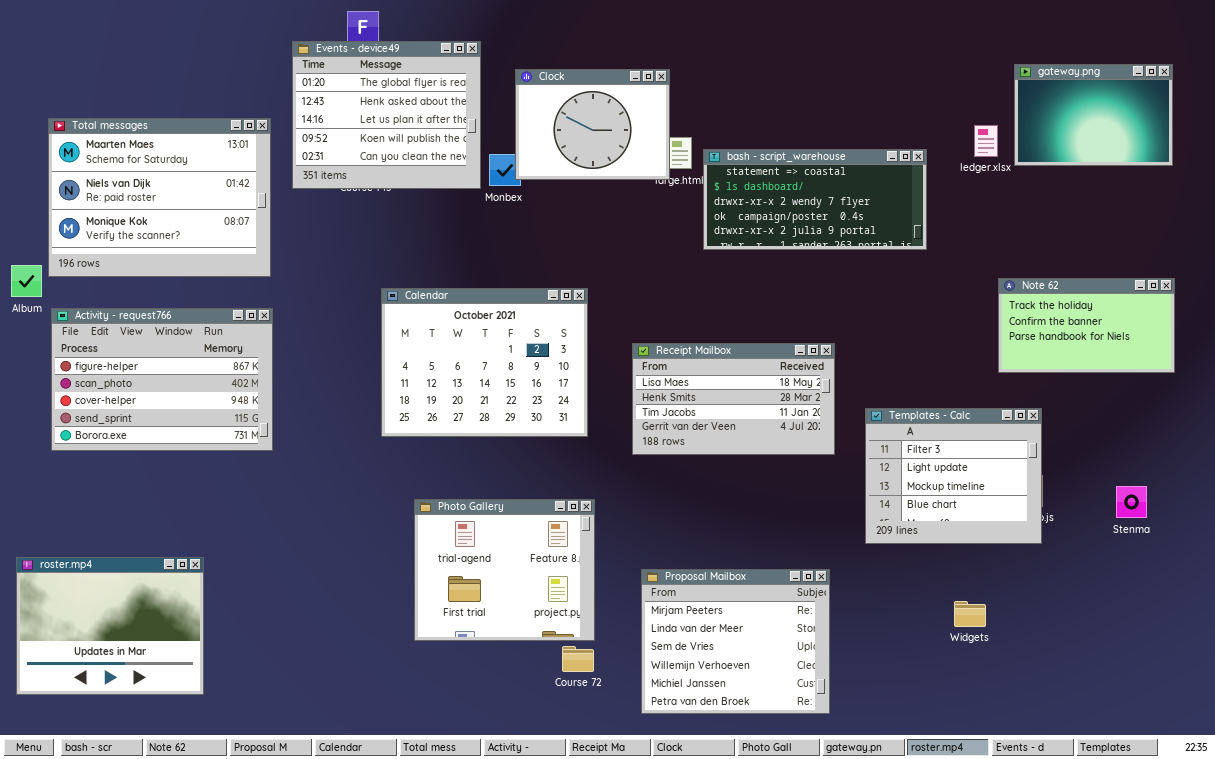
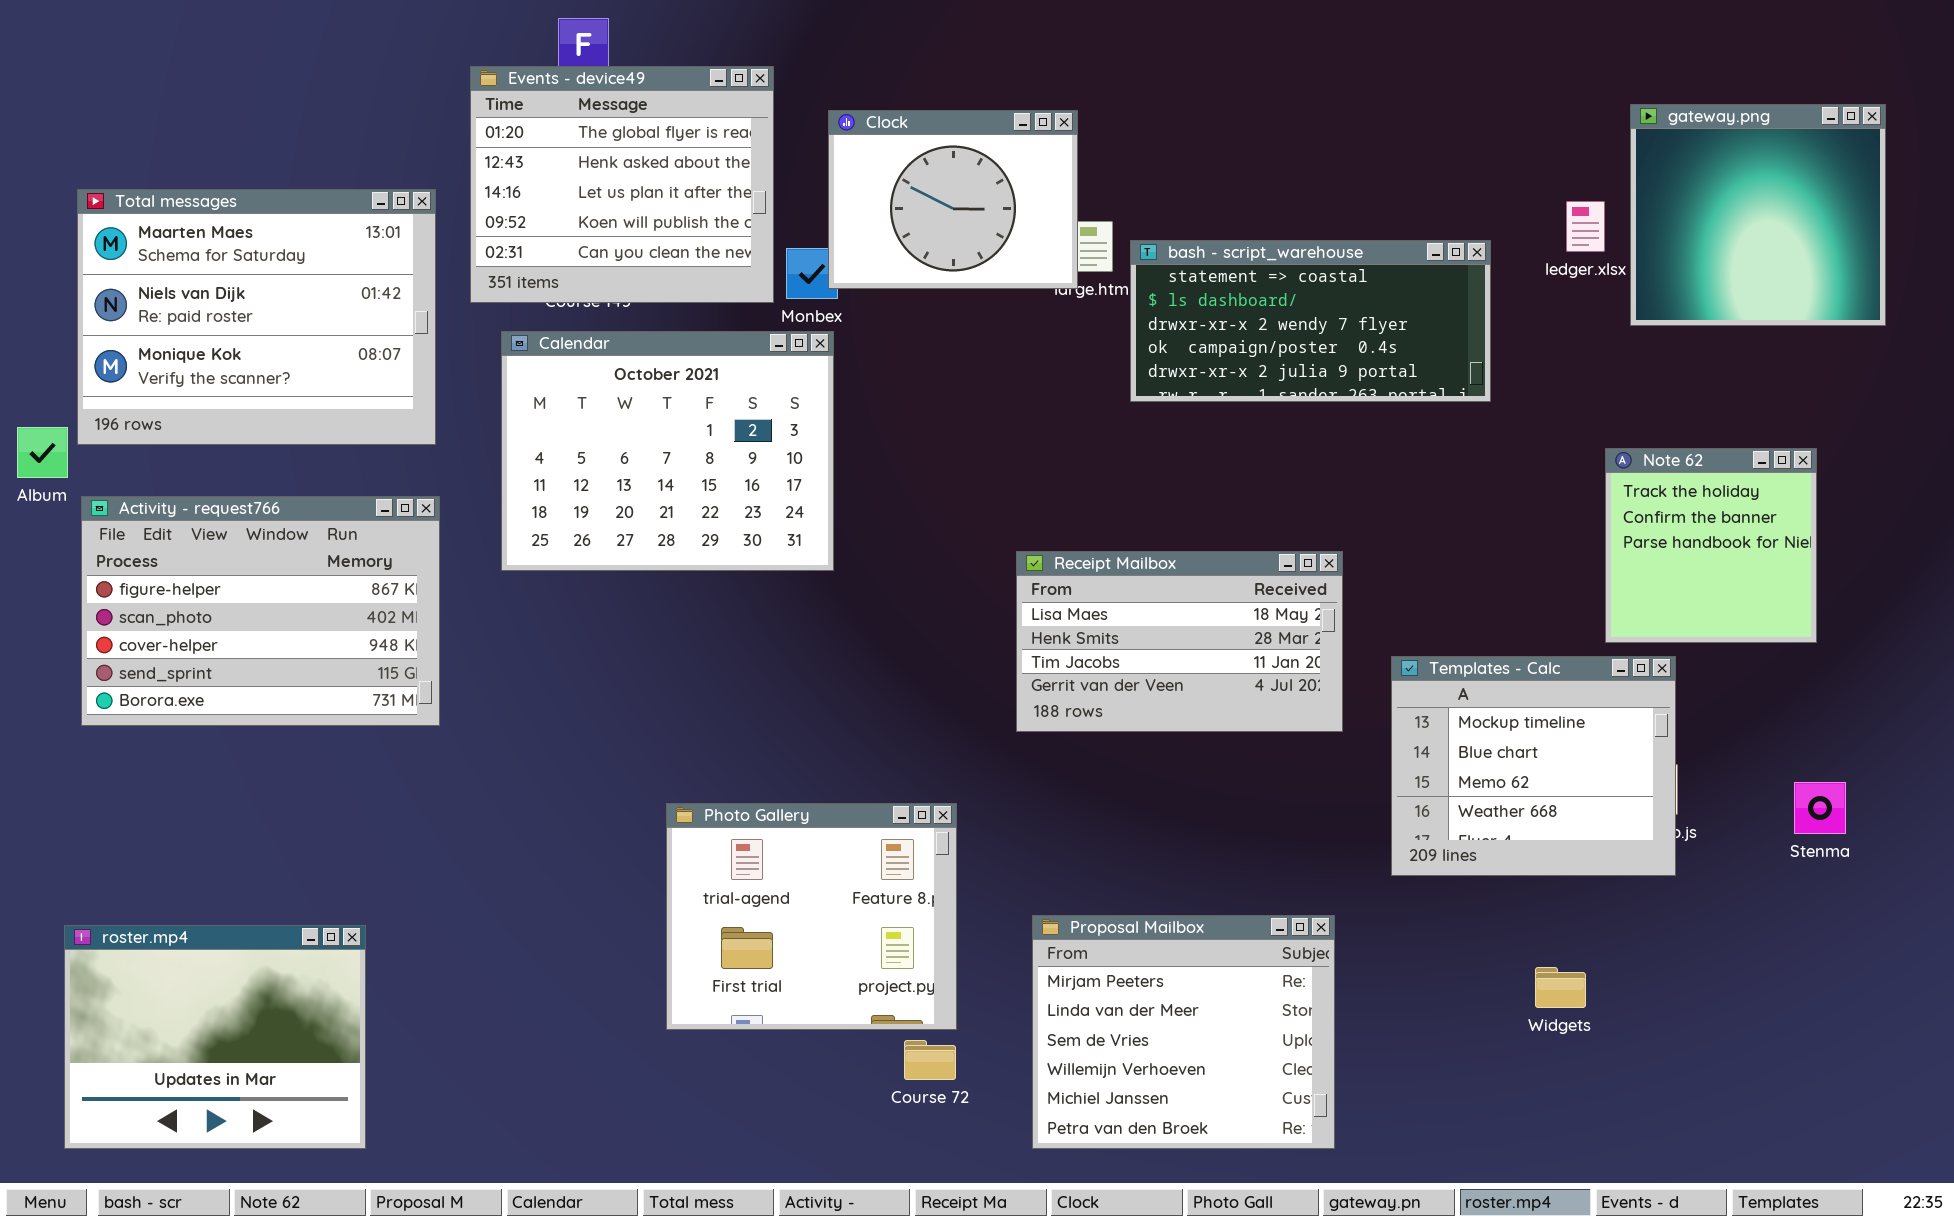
gateway.png: [1014,64,1173,166] -> [1630,104,1886,326], resized
Note 62: [998,278,1175,373] -> [1605,448,1817,643], resized
Calendar: [381,288,588,437] -> [501,331,834,571], moved
Templates - Calc: [865,408,1042,544] -> [1391,656,1676,876], scrolled down 2 rows
roster.mp4: [16,557,204,695] -> [64,925,366,1149], moved

